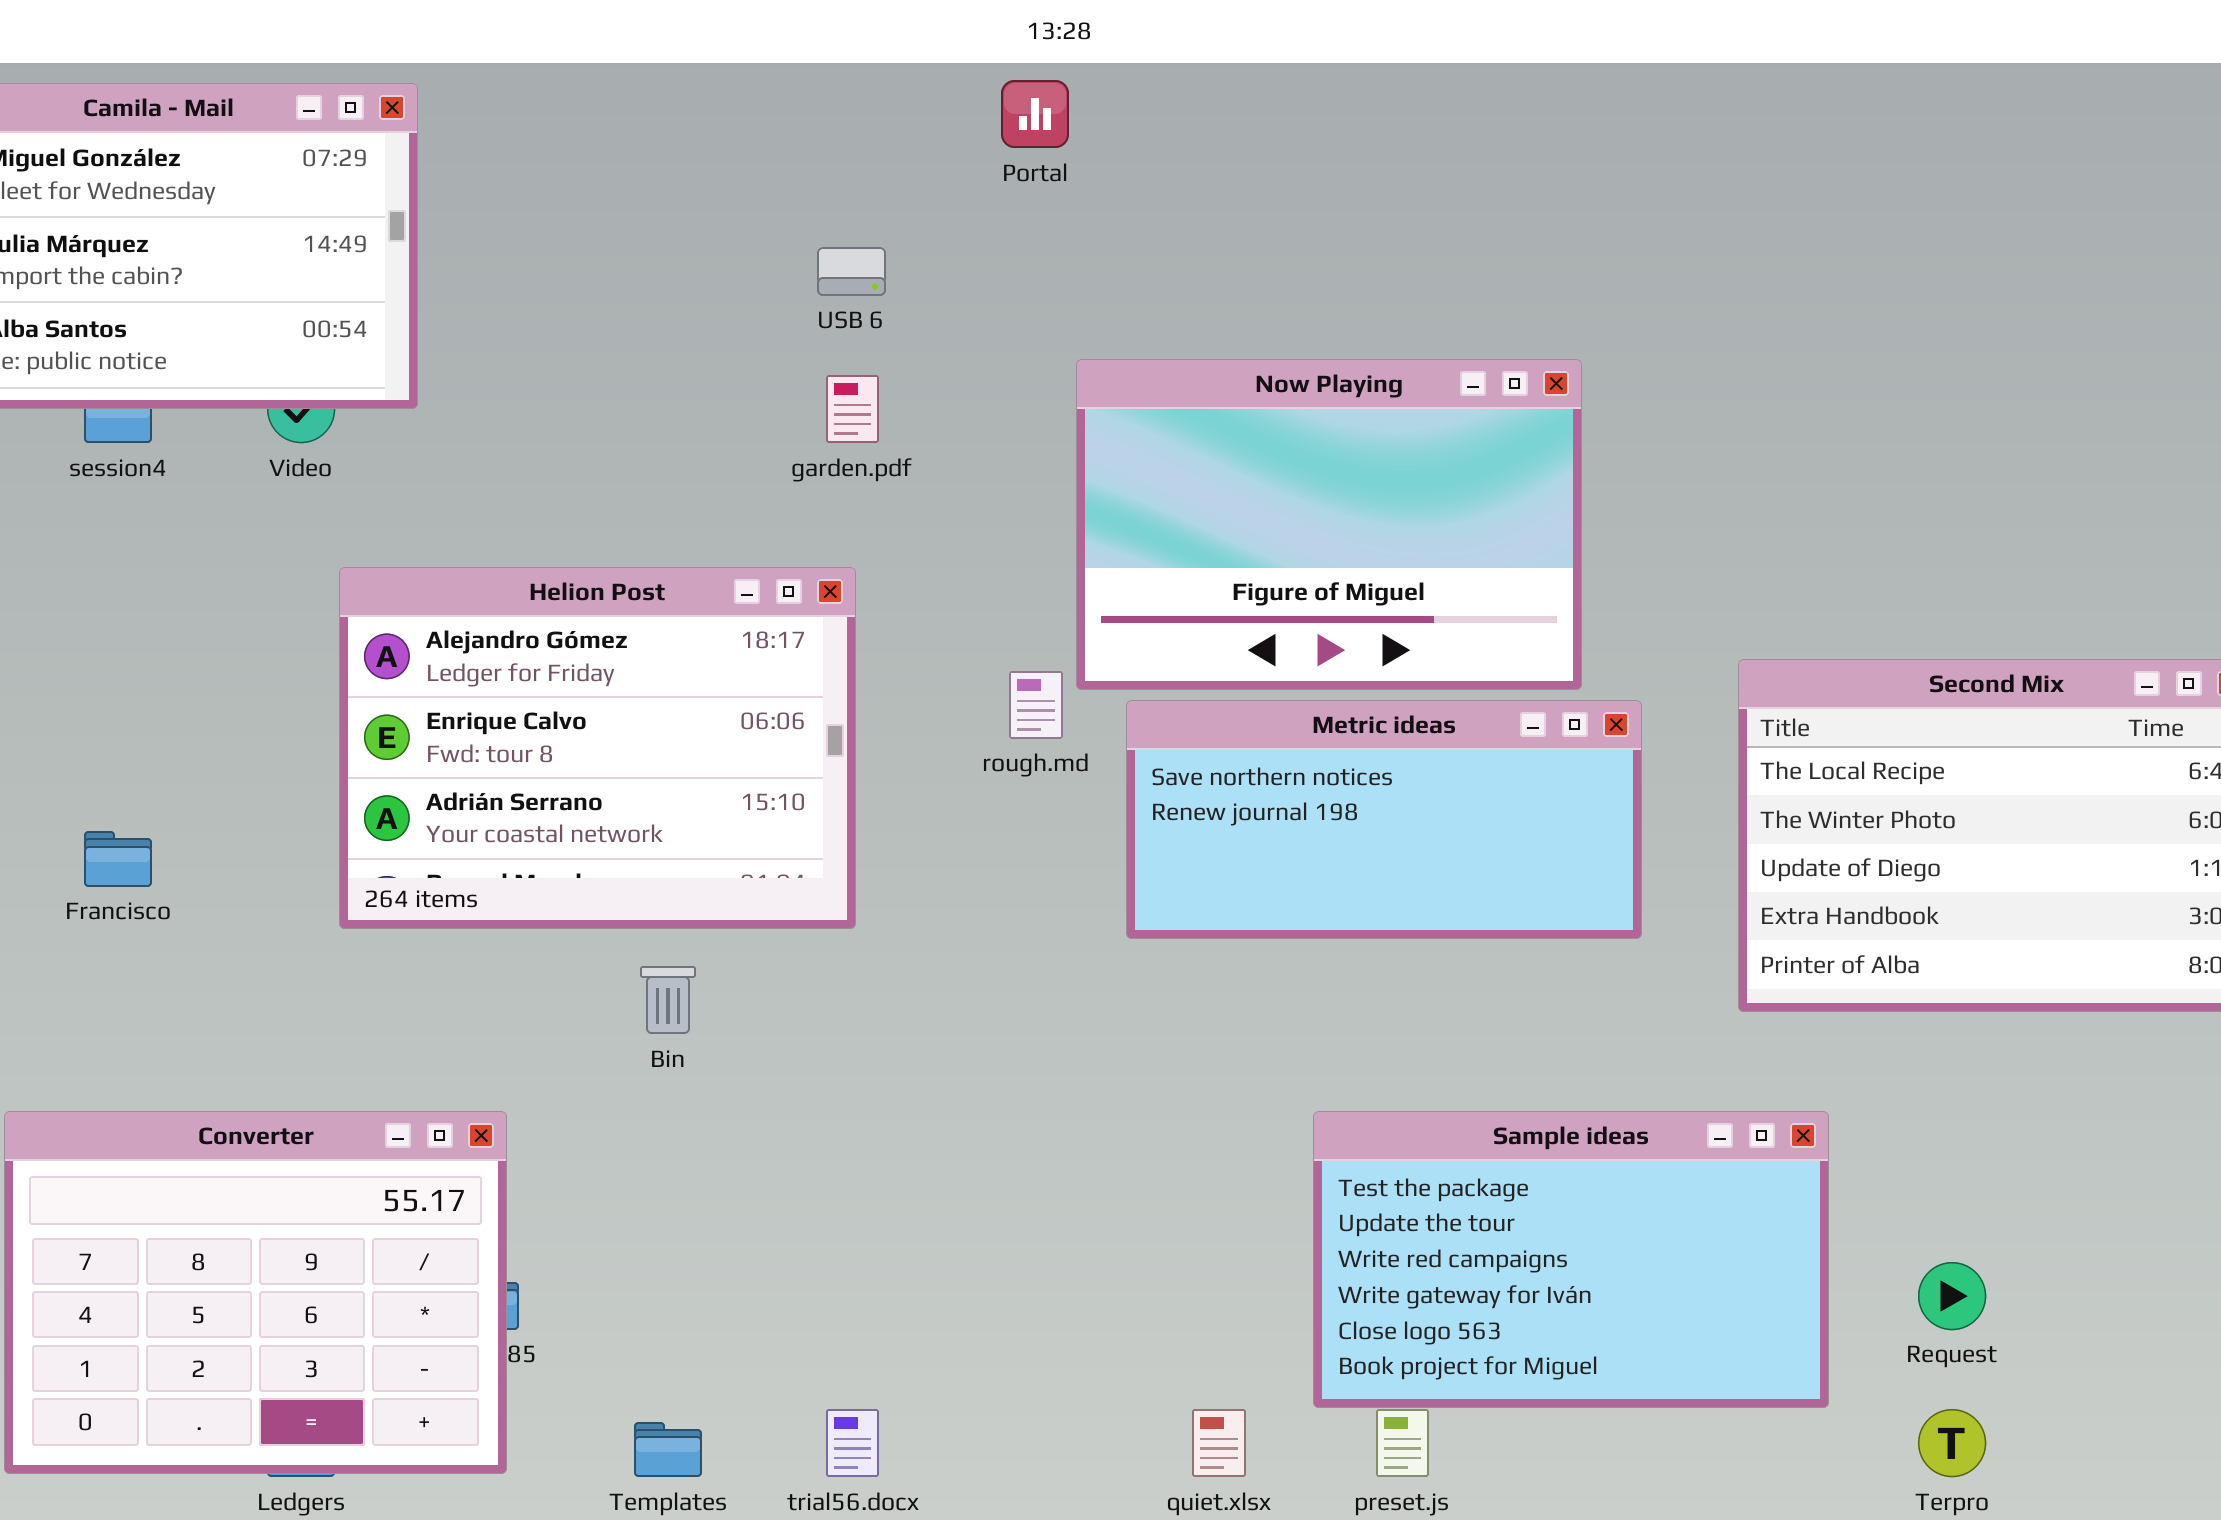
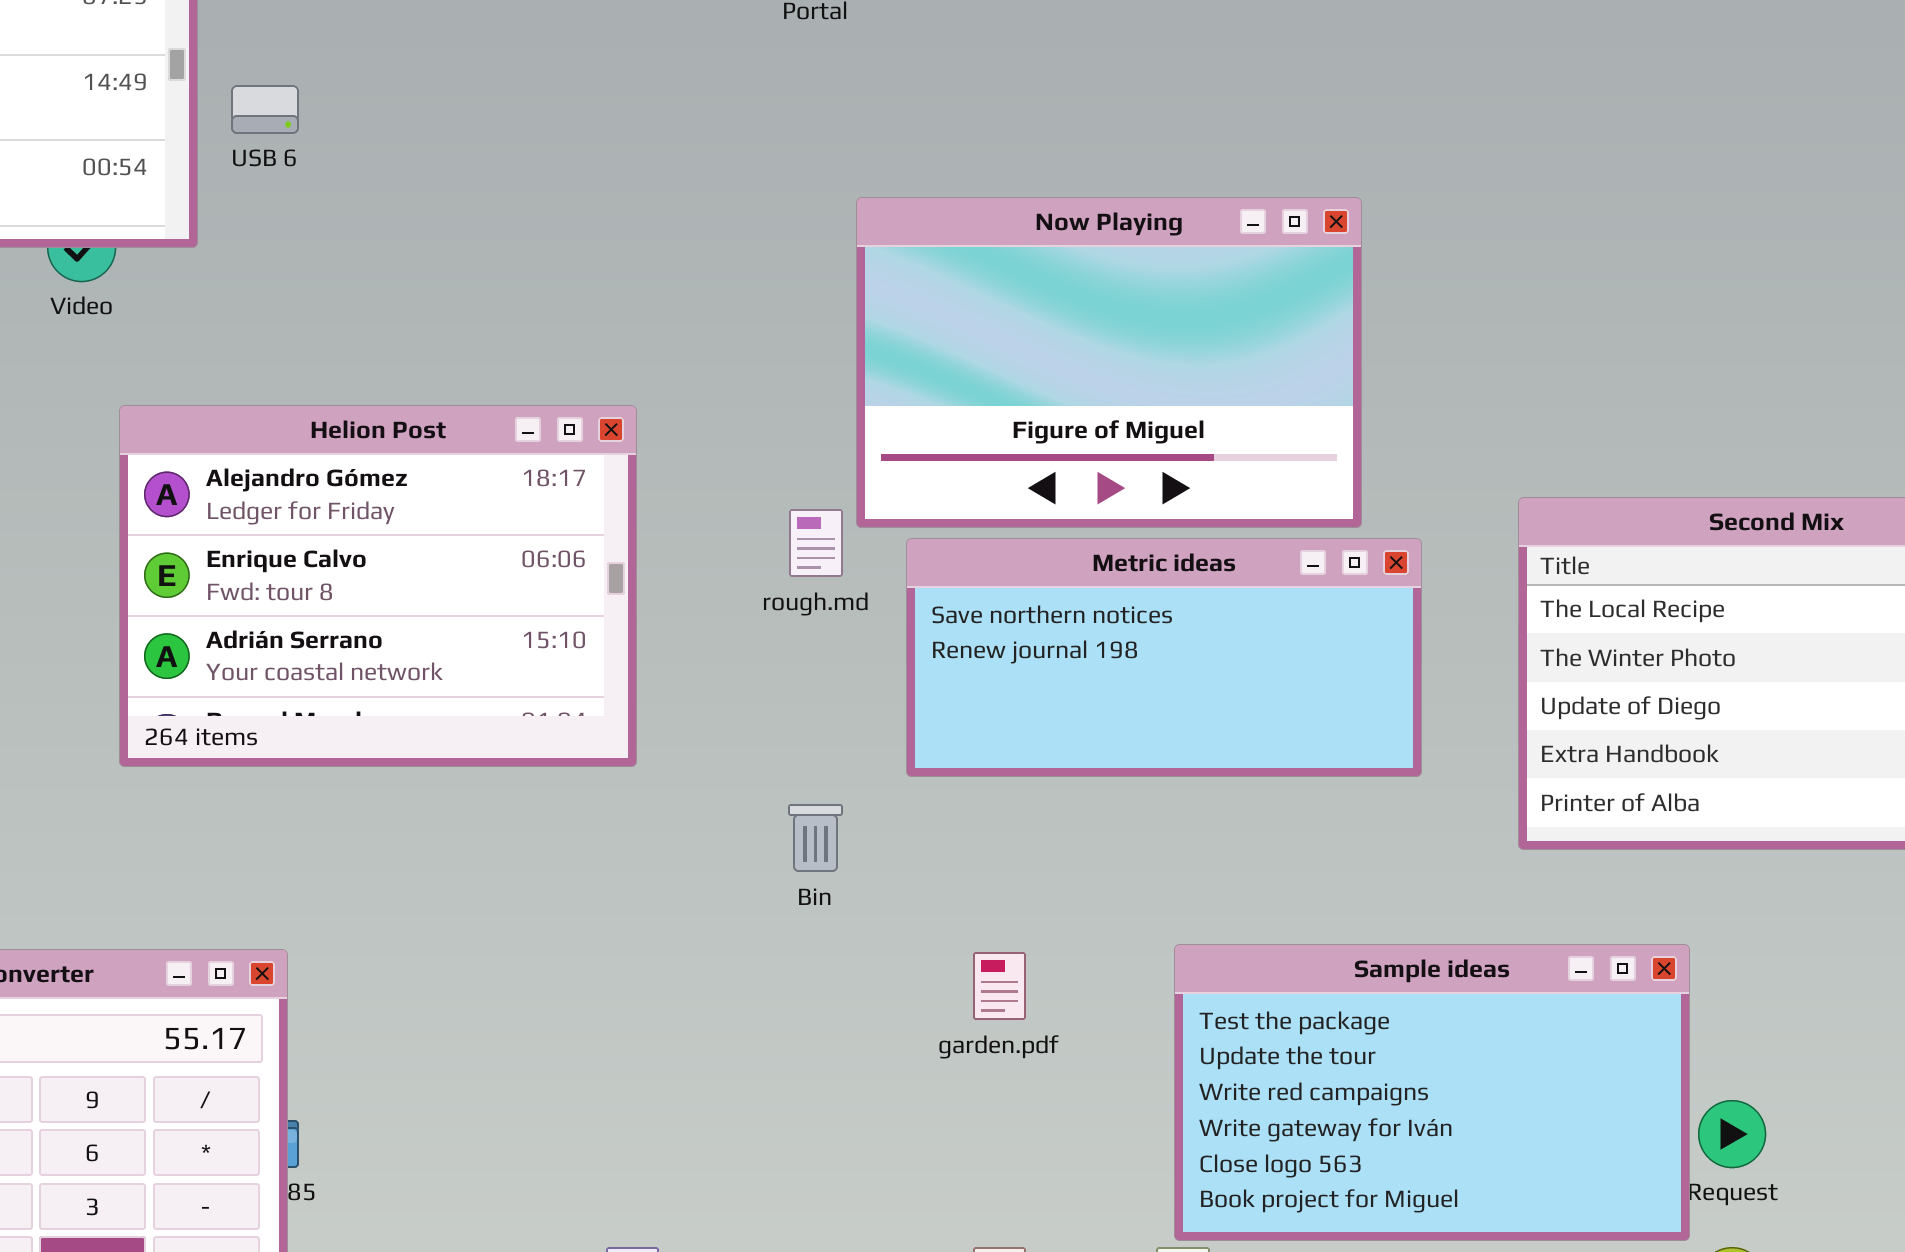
USB 6: [817,247,886,296] -> [231,85,299,134], moved
garden.pdf: [826,375,879,443] -> [973,952,1026,1020], moved
Bin: [640,966,696,1034] -> [788,804,843,872], moved
Sample ideas: [1313,1111,1829,1408] -> [1174,944,1690,1241], moved

